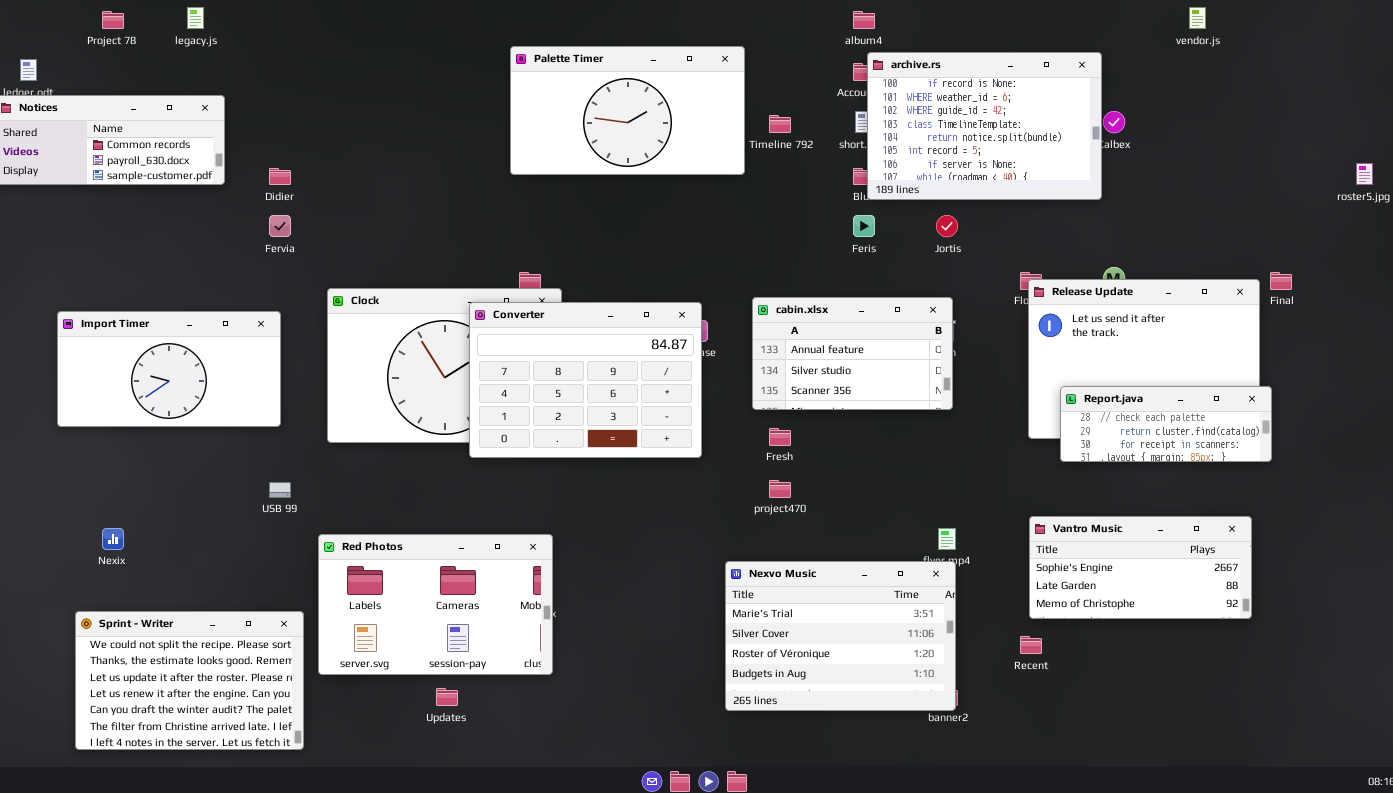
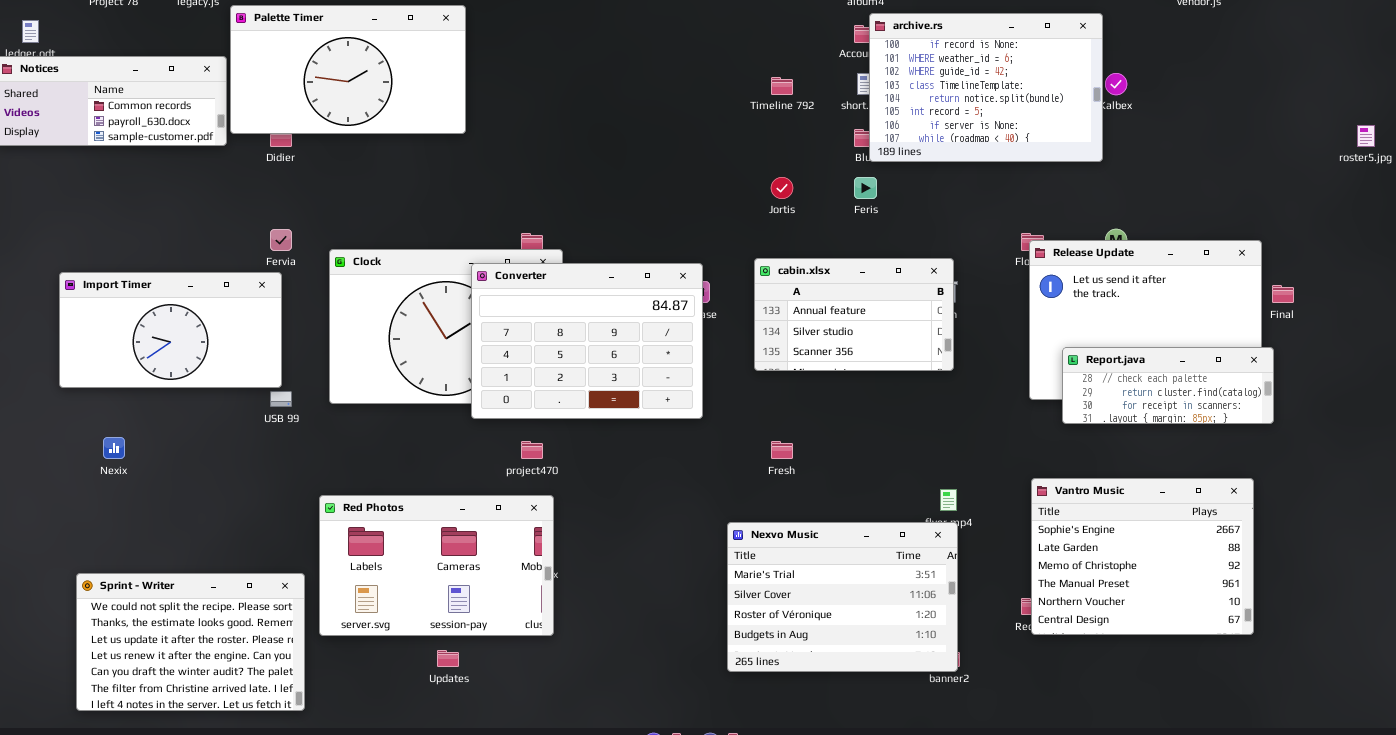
Palette Timer: [510,46,745,175] -> [230,5,466,134], moved
Fervia: [269,215,291,237] -> [270,229,292,251], moved
Jortis: [936,215,958,237] -> [771,177,793,199], moved
Final: [1270,272,1292,290] -> [1272,285,1294,303], moved
Fresh: [769,428,791,446] -> [771,441,793,459], moved
project470: [769,480,791,498] -> [521,441,543,459], moved
USB 99: [269,482,291,498] -> [270,391,292,407], moved
Vantro Music: [1029,516,1252,619] -> [1031,478,1254,635], resized
Nexix: [102,528,124,550] -> [103,437,125,459], moved

